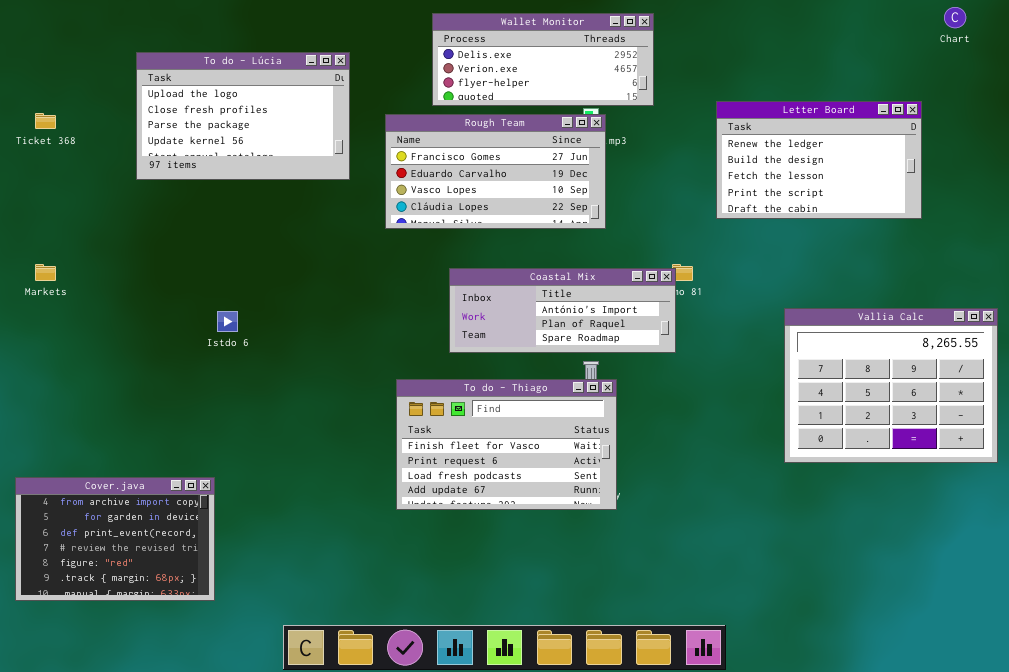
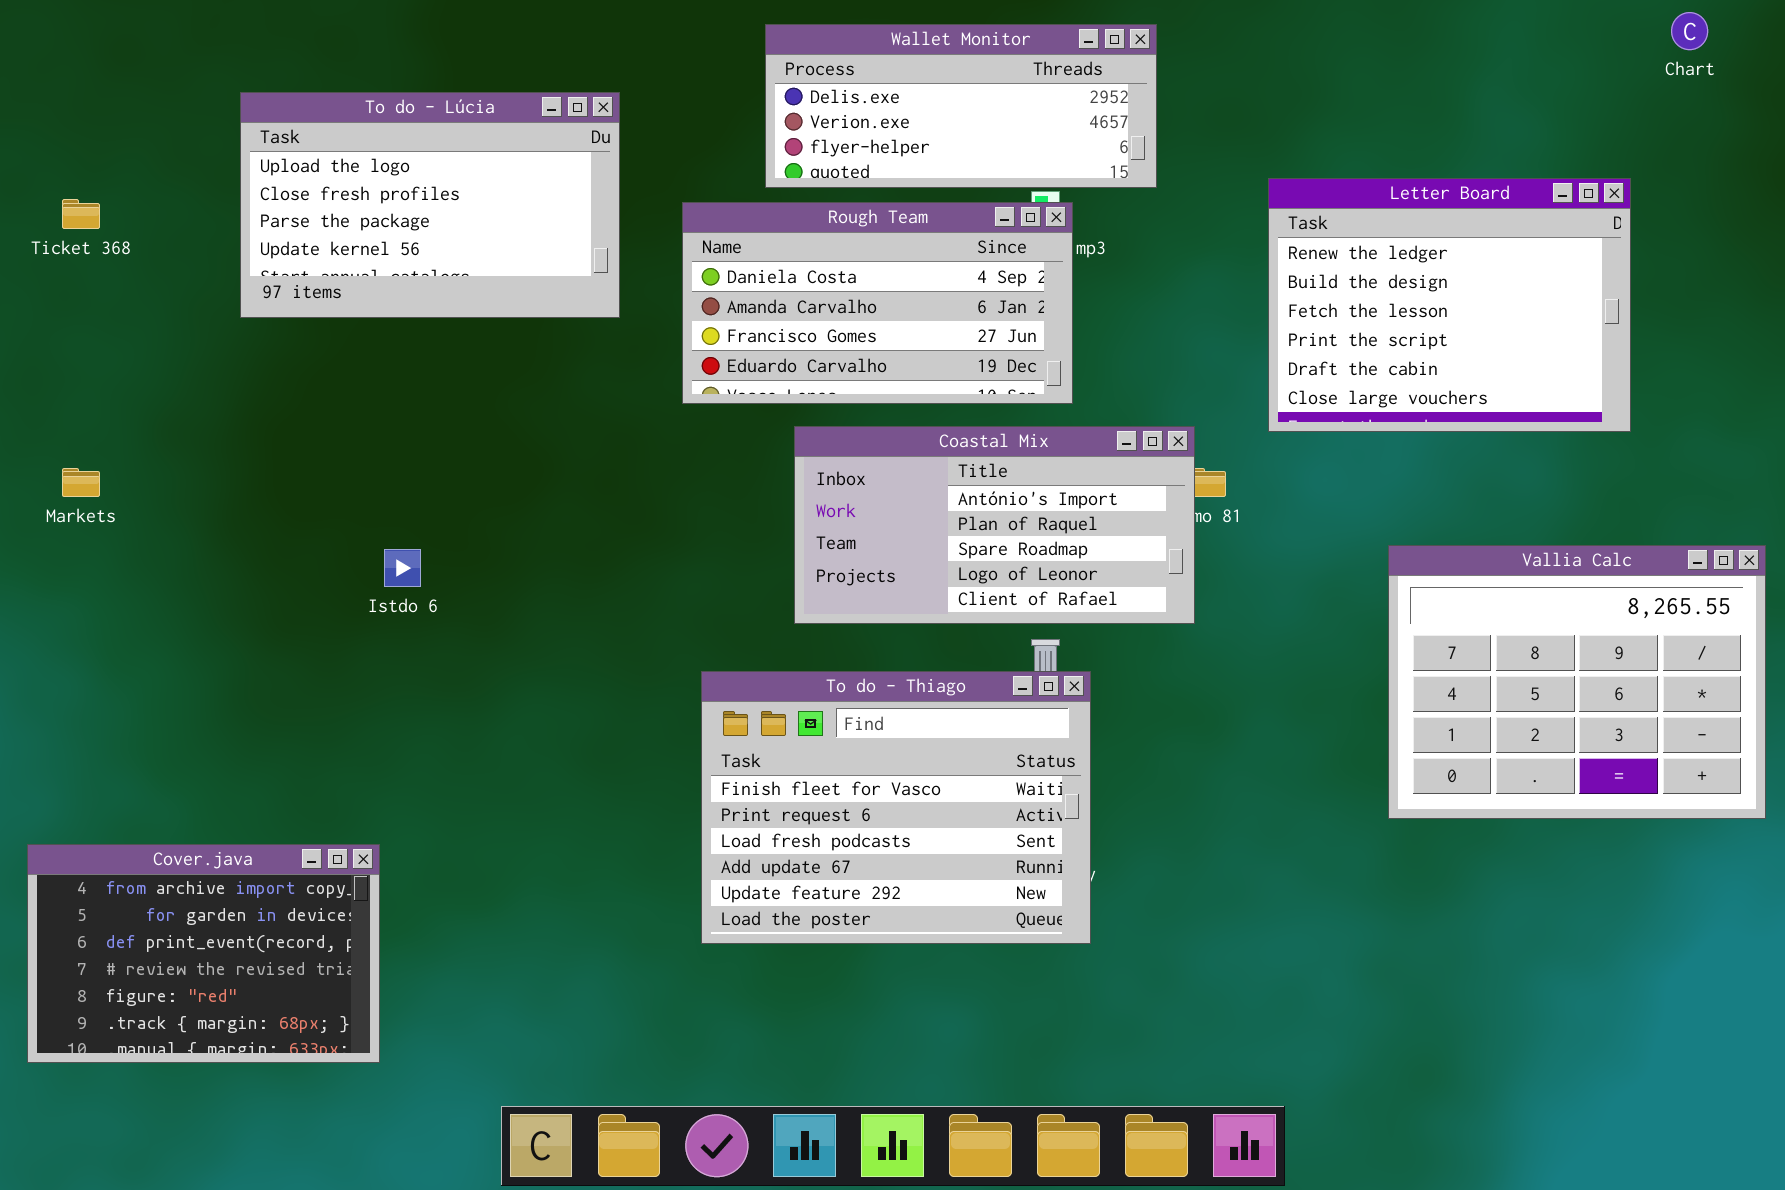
Letter Board: [716,101,922,219] -> [1268,178,1631,432], resized
Rough Team: [385,114,606,229] -> [682,202,1073,404], scrolled up 2 rows
Coastal Mix: [449,268,676,353] -> [794,426,1195,624], resized
To do - Thiago: [396,379,617,510] -> [701,671,1091,944], resized

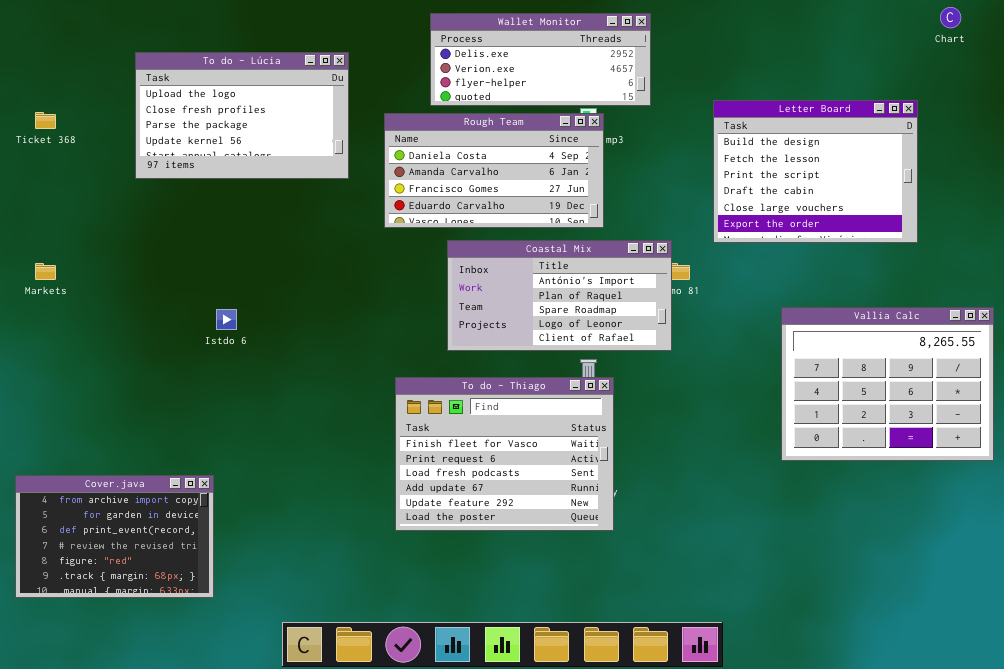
Letter Board: [1268,178,1631,432] -> [713,100,918,243], scrolled down 1 row

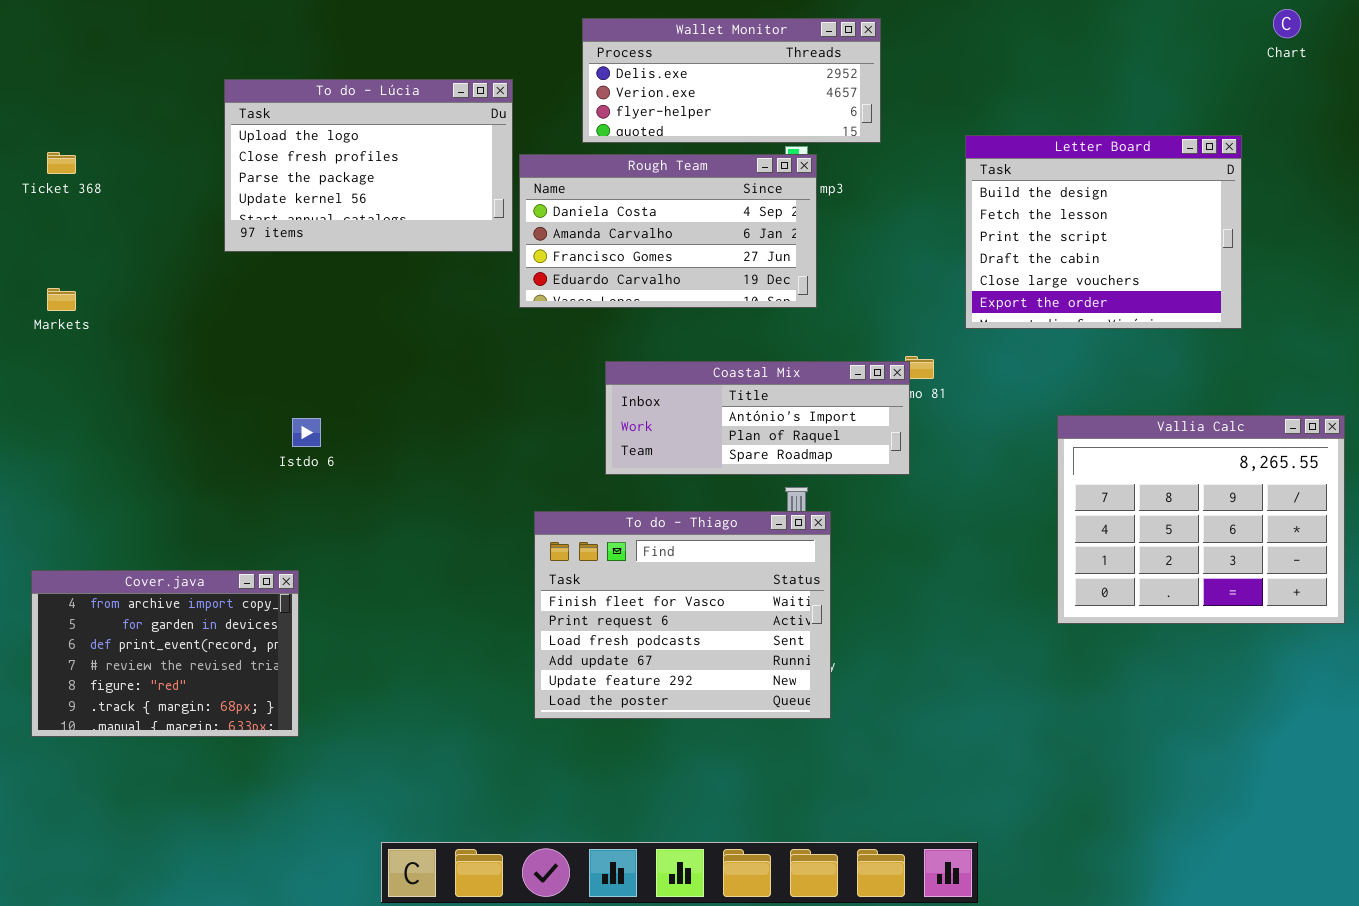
To do - Lúcia: [135,52,349,179] -> [224,79,513,252], moved
Coastal Mix: [447,240,672,351] -> [605,361,910,475], resized
Markets: [35,263,56,280] -> [47,288,76,311], moved
Cover.java: [15,475,214,598] -> [31,570,299,737], moved

